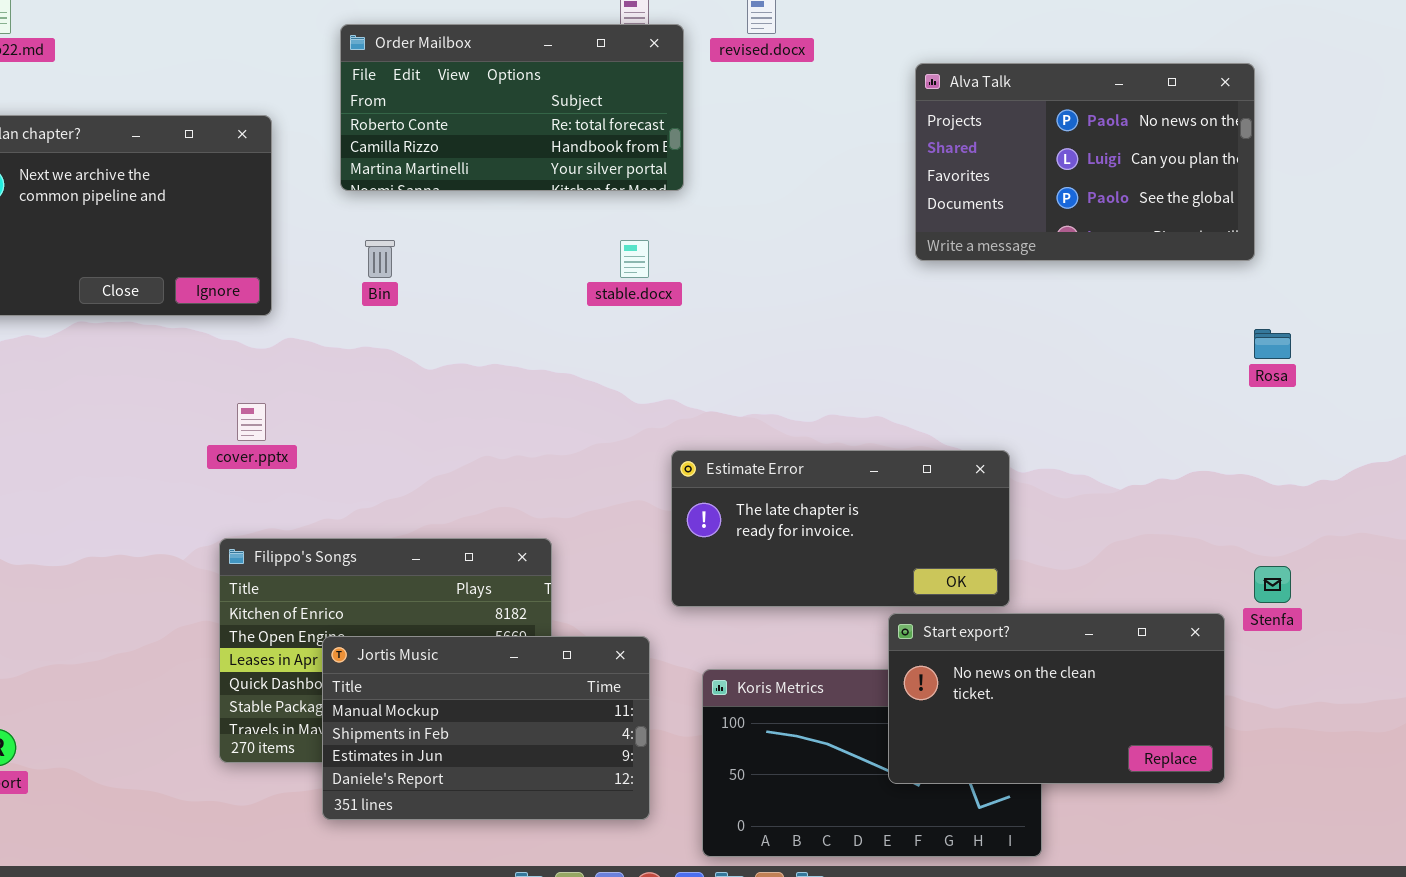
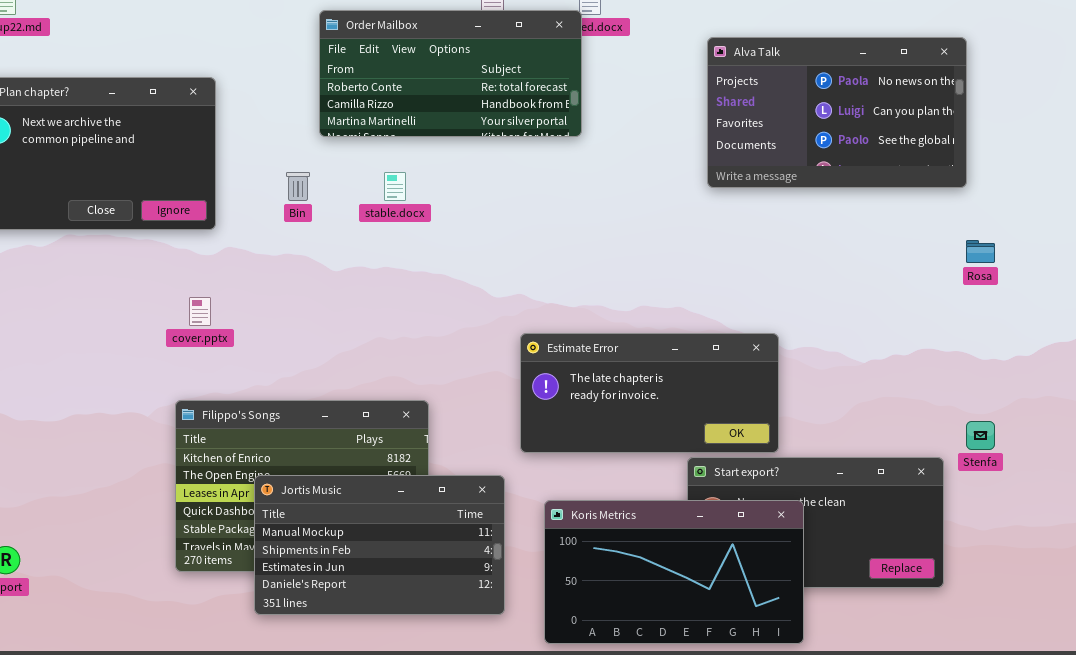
Order Mailbox: [340,24,684,191] -> [319,10,582,137], moved
stable.docx: [620,240,649,278] -> [384,172,406,201], moved
Koris Metrics: [702,669,1042,857] -> [544,500,804,644], raised

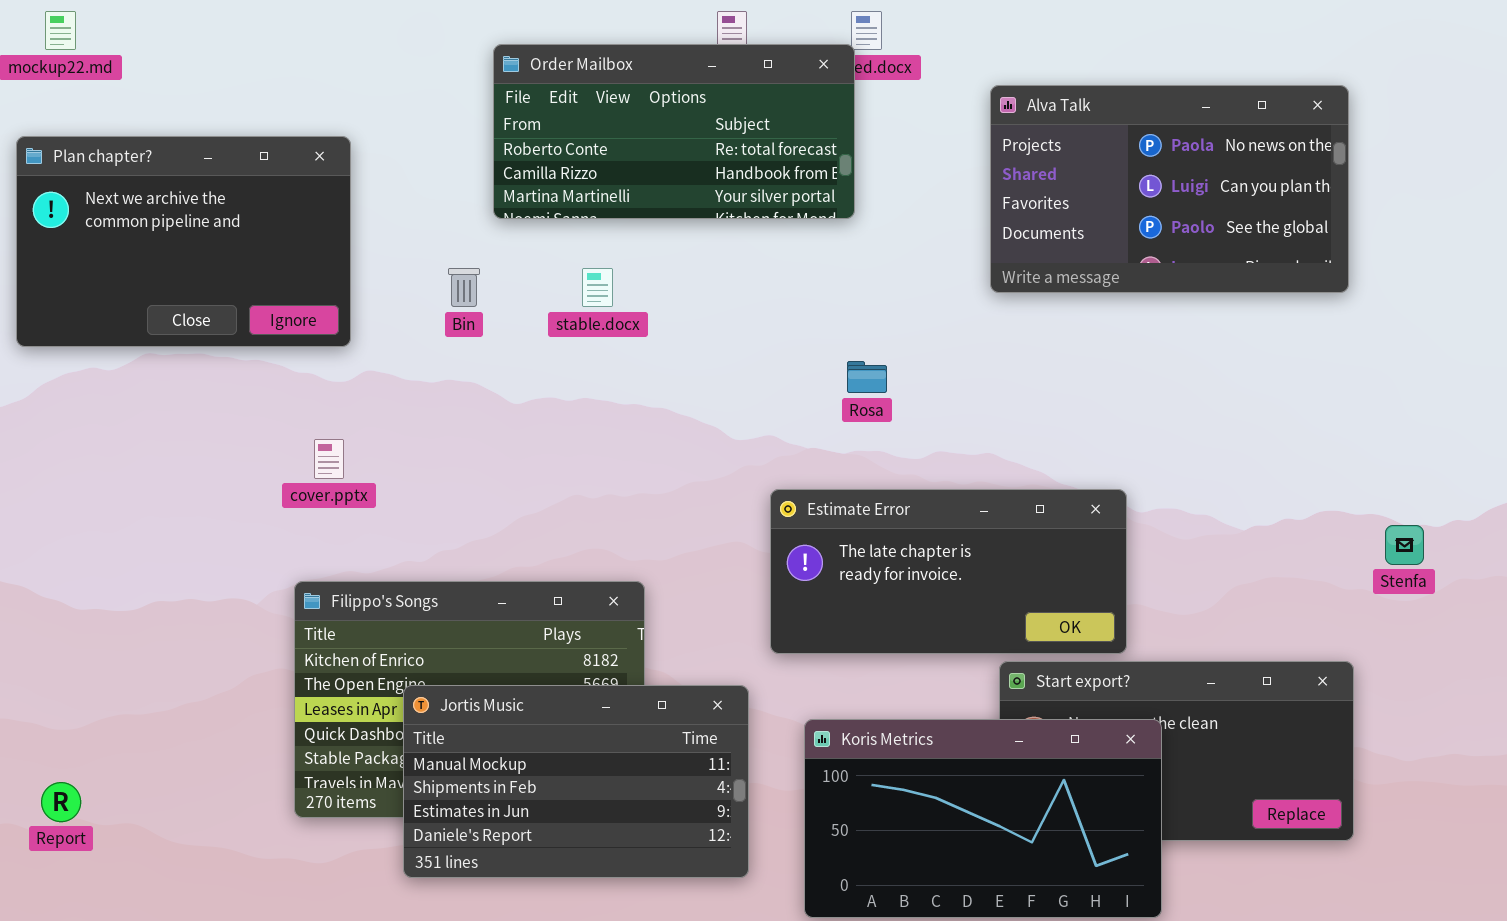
Alva Talk: [707,37,967,188] -> [990,85,1349,293], moved
Rosa: [966,240,995,263] -> [847,361,887,393], moved
Stenfa: [966,421,995,450] -> [1385,525,1424,565], moved

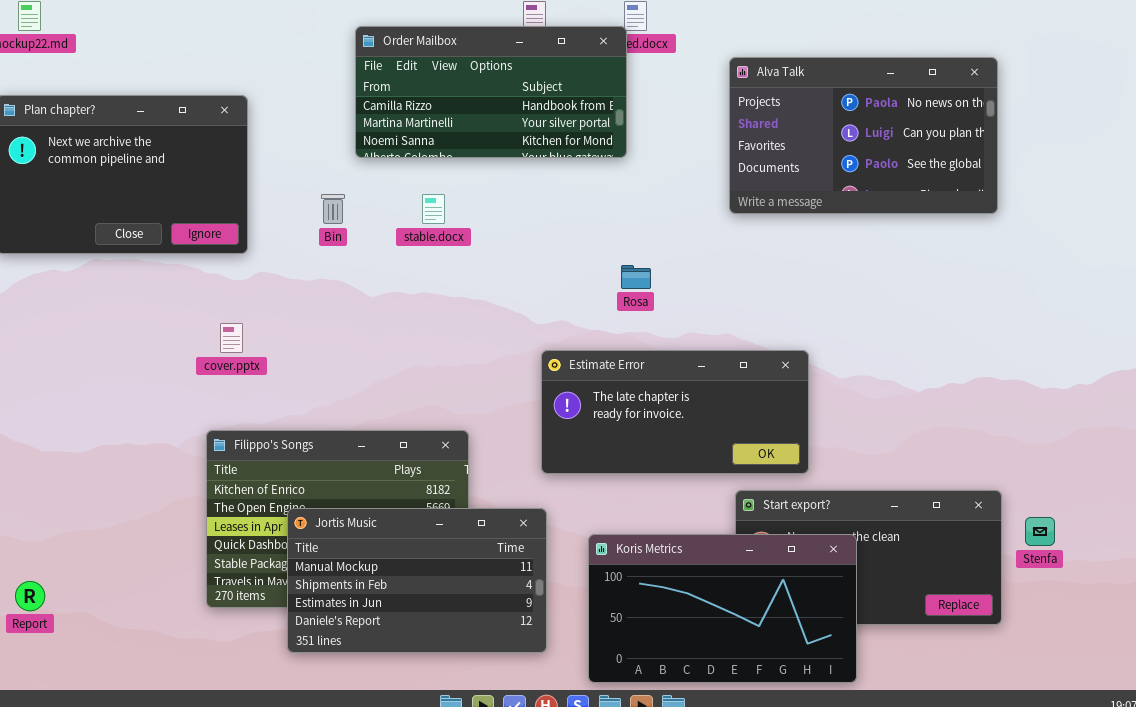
Order Mailbox: [493,44,855,219] -> [355,26,627,158], scrolled down 1 row
Estimate Error: [770,489,1127,654] -> [541,350,809,474], moved
Stenfa: [1385,525,1424,565] -> [1025,517,1055,546], moved

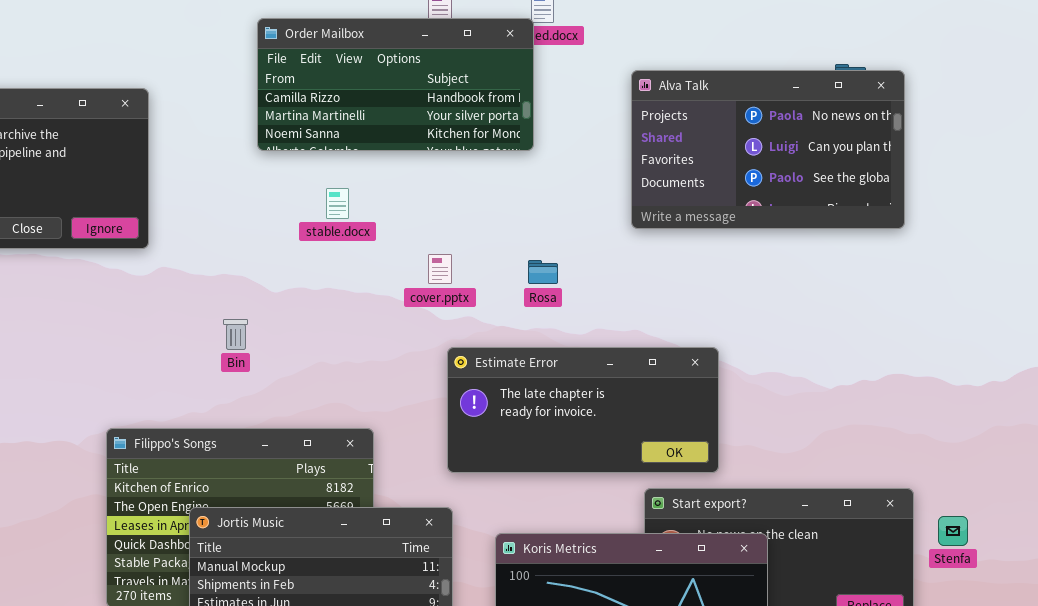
Alva Talk: [729,57,998,214] -> [631,70,905,229], moved
Bin: [321,194,345,224] -> [223,319,248,350], moved
cover.pptx: [220,323,243,353] -> [428,254,452,284], moved

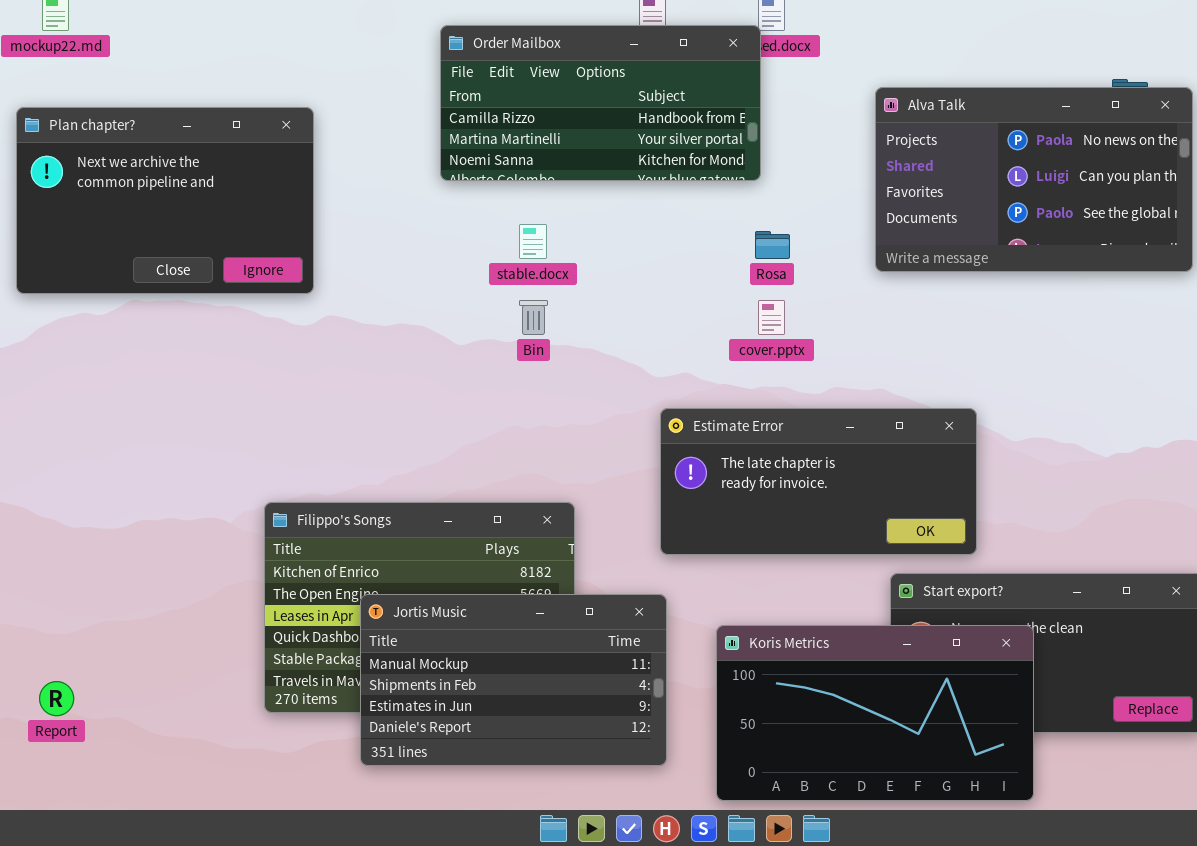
cover.pptx: [428,254,452,284] -> [758,300,785,335], moved
Rosa: [528,260,558,284] -> [755,231,790,259], moved
Bin: [223,319,248,350] -> [519,300,548,335], moved

